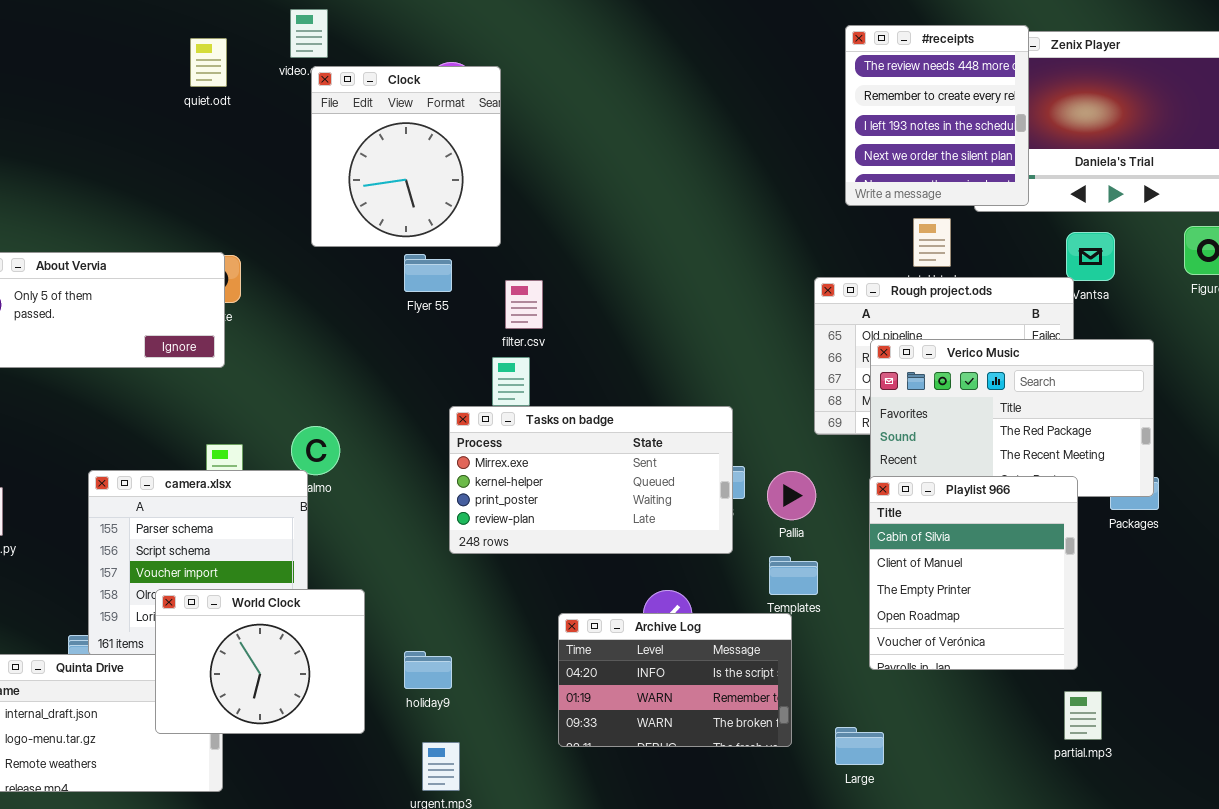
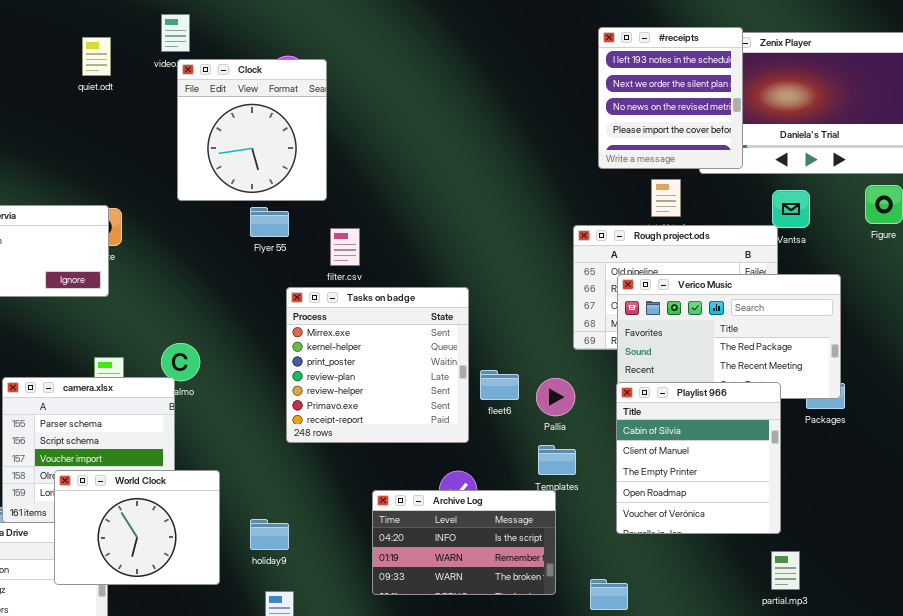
#receipts: [845,25,1029,206] -> [598,27,743,169], scrolled down 2 rows
Tasks on badge: [449,406,733,554] -> [286,287,469,443], resized

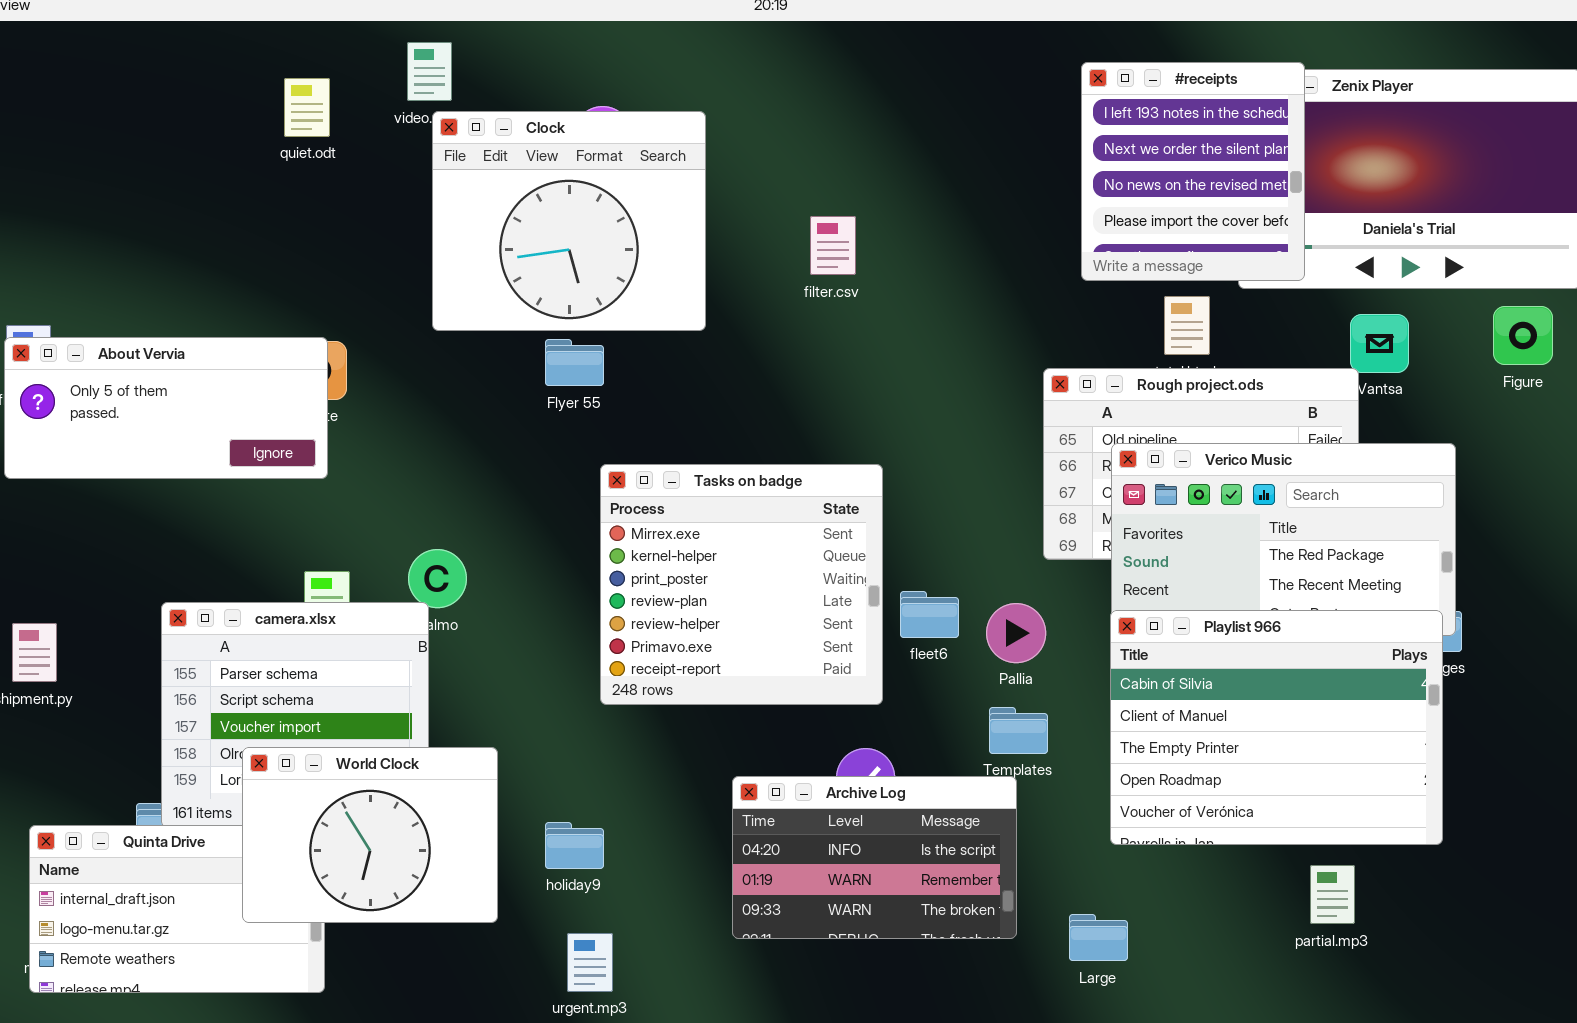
Clock: [177,59,327,201] -> [432,111,706,331], resized
filter.csv: [330,228,360,266] -> [810,216,856,275], moved
Playlist 966: [616,382,781,534] -> [1110,610,1443,845], resized
partial.mp3: [771,551,800,590] -> [1310,865,1355,924], moved

